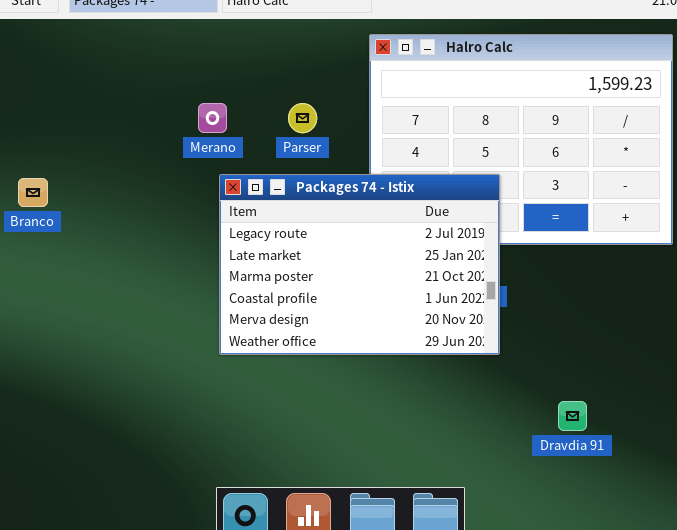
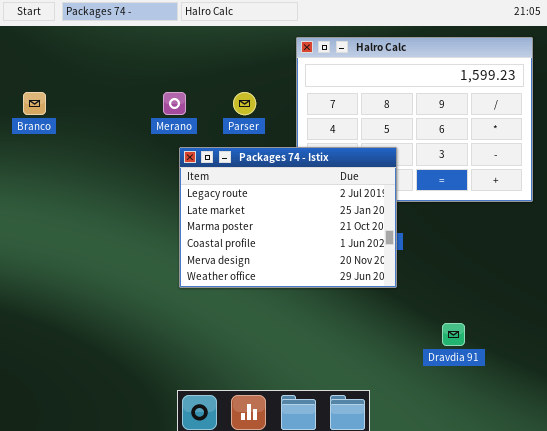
Branco: [18,178,48,207] -> [23,92,46,115], moved

